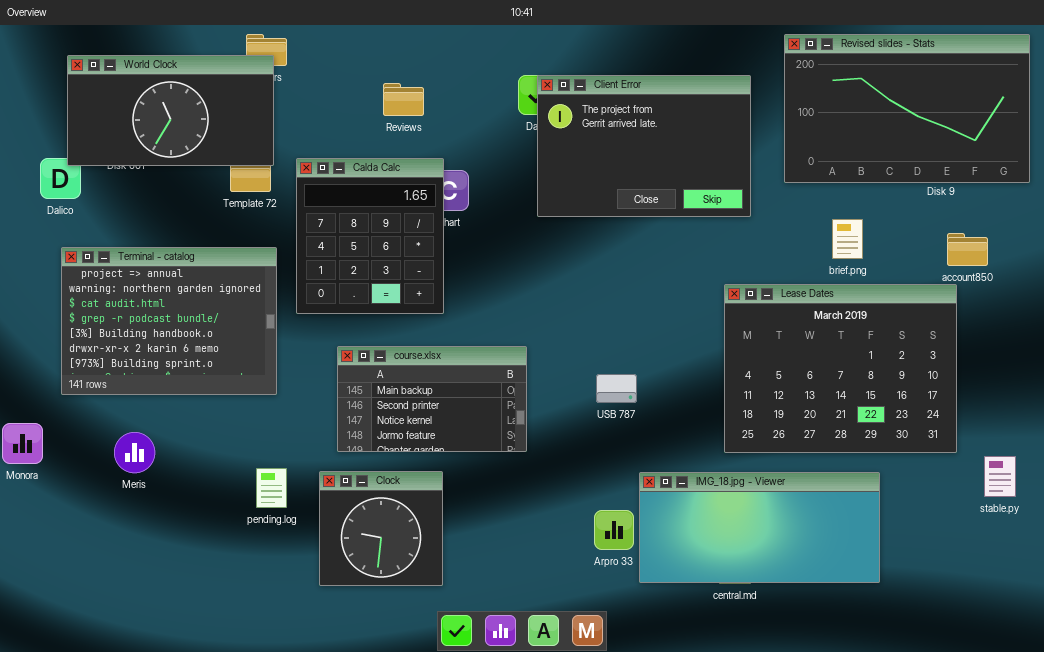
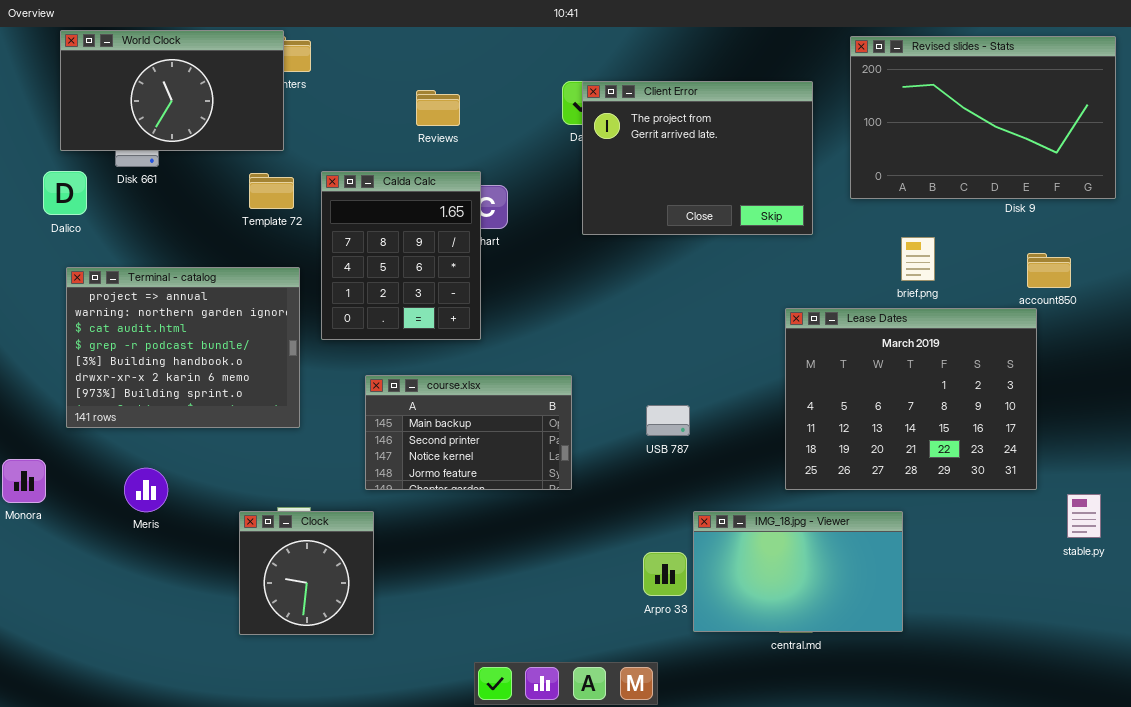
World Clock: [67,55,274,166] -> [60,30,284,151], moved
Clock: [319,471,443,586] -> [239,511,374,635], moved
IMG_18.jpg - Viewer: [639,472,880,583] -> [693,511,903,632], resized

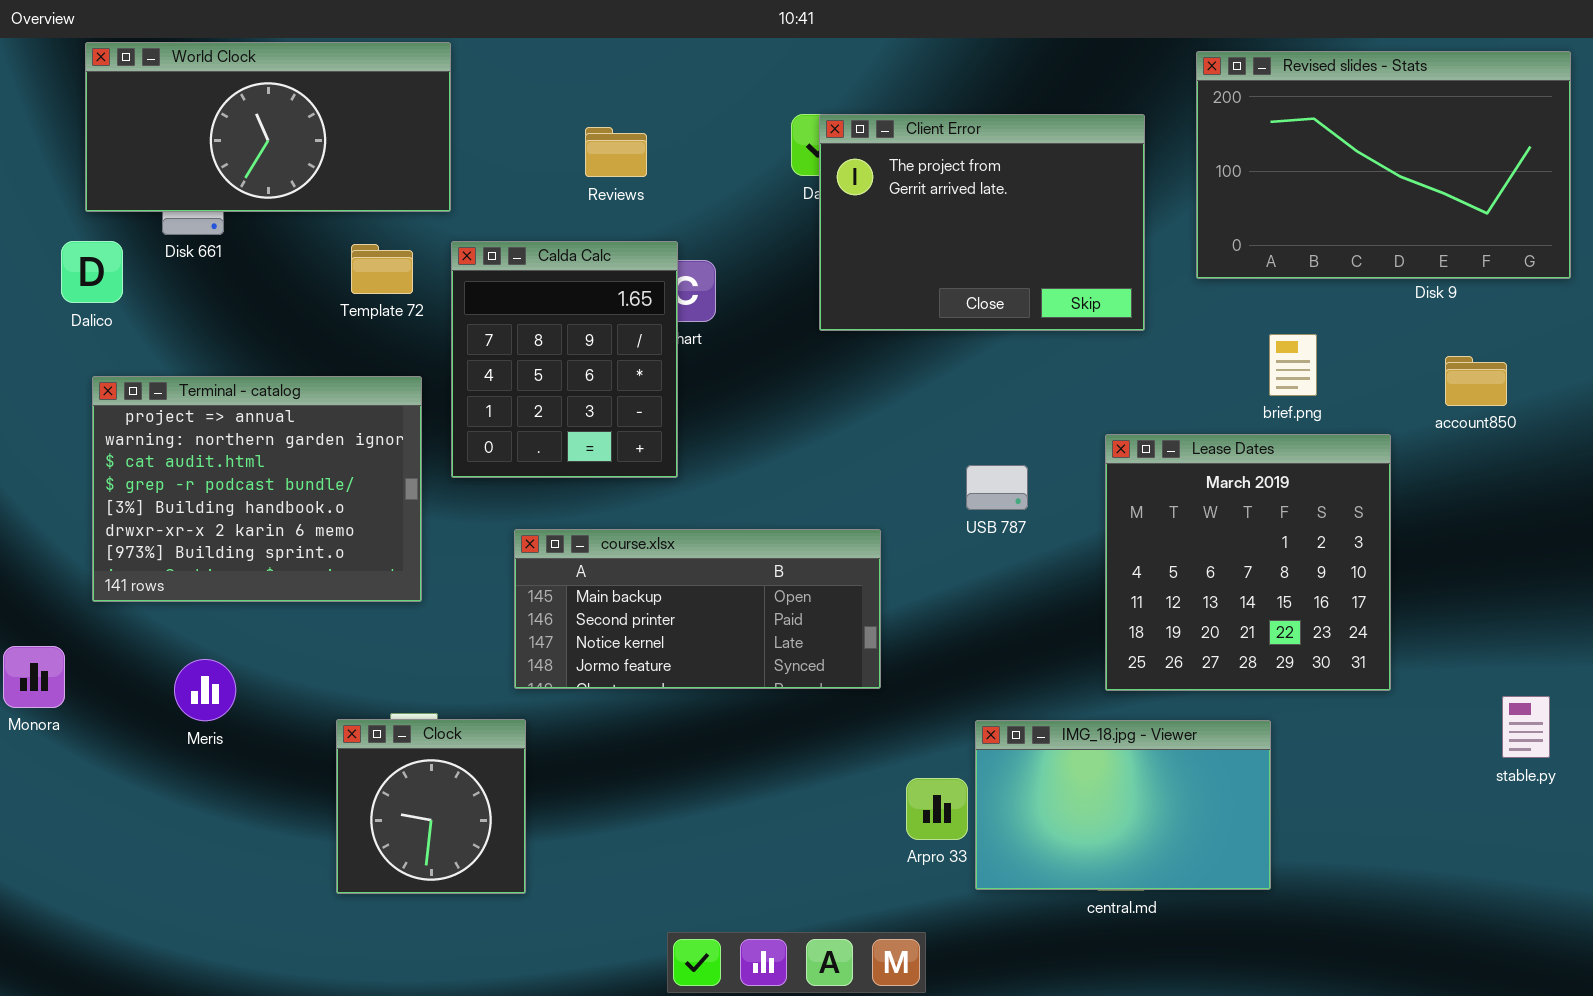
World Clock: [60,30,284,151] -> [85,42,451,212], resized
Lease Dates: [785,308,1037,490] -> [1105,434,1391,691], resized
course.xlsx: [365,375,572,490] -> [514,529,881,689], resized
USB 787: [646,405,690,436] -> [966,465,1028,510], moved

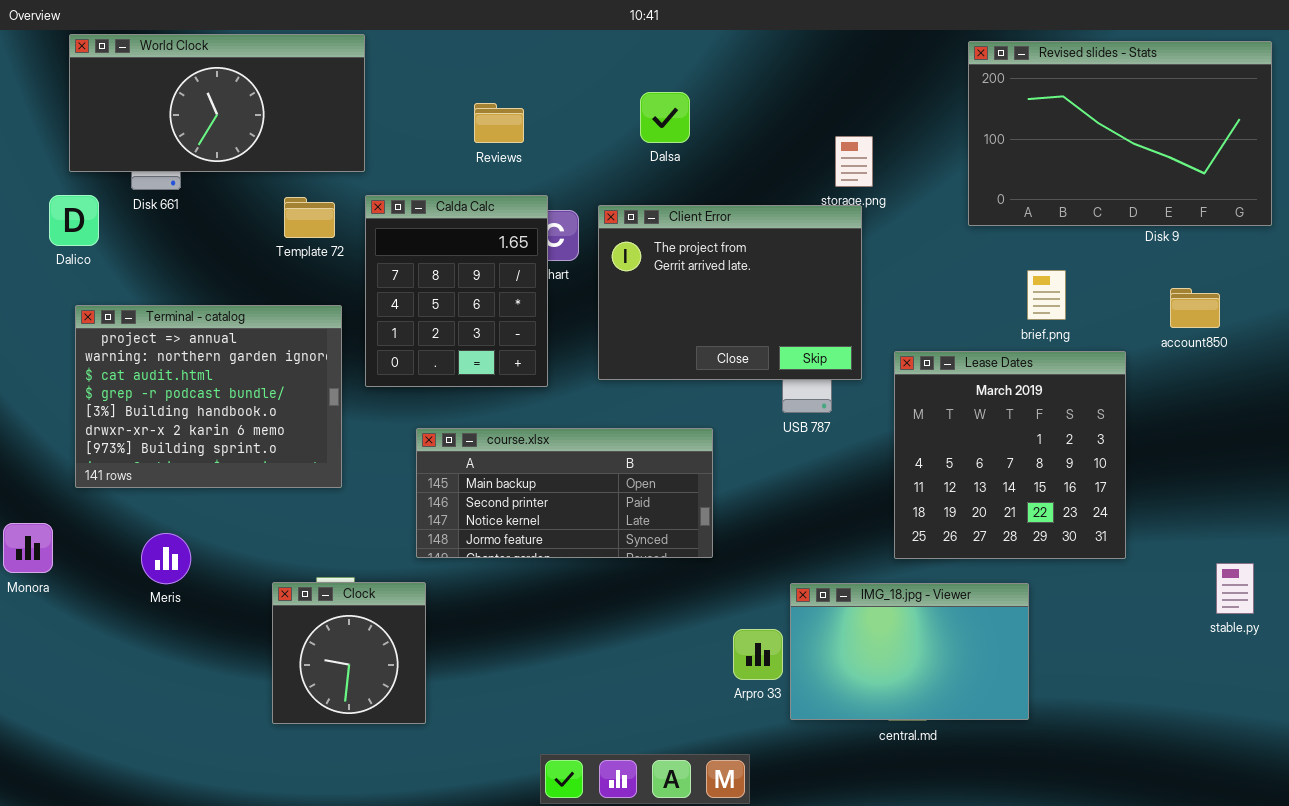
Client Error: [819,114,1145,331] -> [598,205,862,380], moved

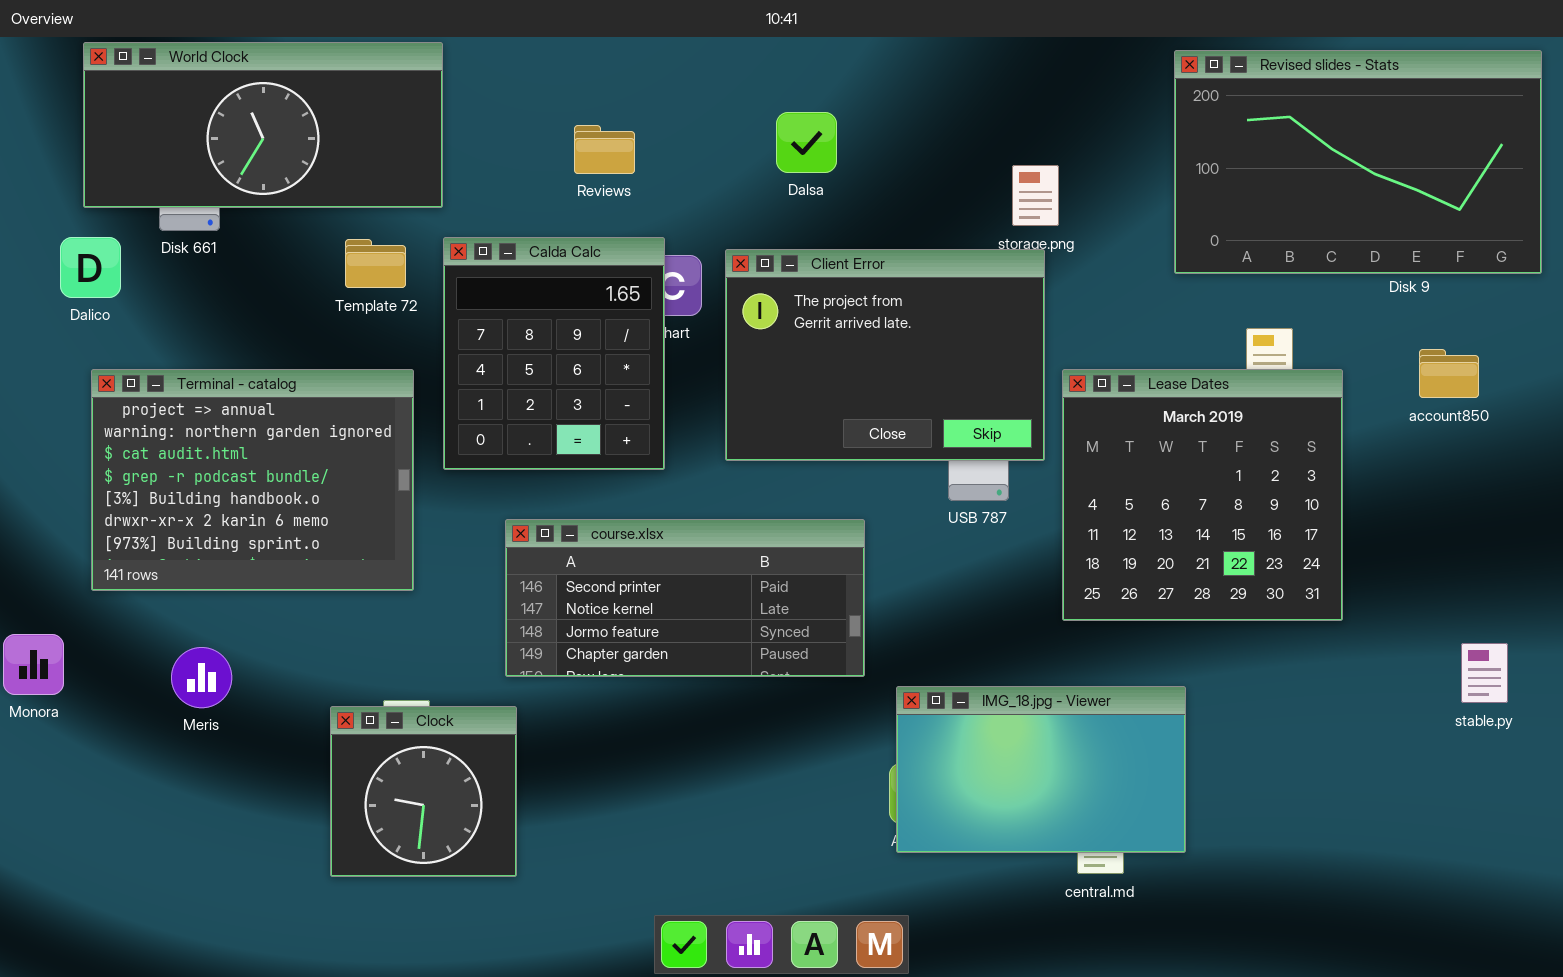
Lease Dates: [894,351,1126,559] -> [1062,369,1343,621], moved
course.xlsx: [416,428,713,558] -> [505,519,865,677], scrolled down 1 row
stable.py: [1216,563,1254,614] -> [1461,643,1508,703], moved
IMG_18.jpg - Viewer: [790,583,1029,720] -> [896,686,1186,853], moved

